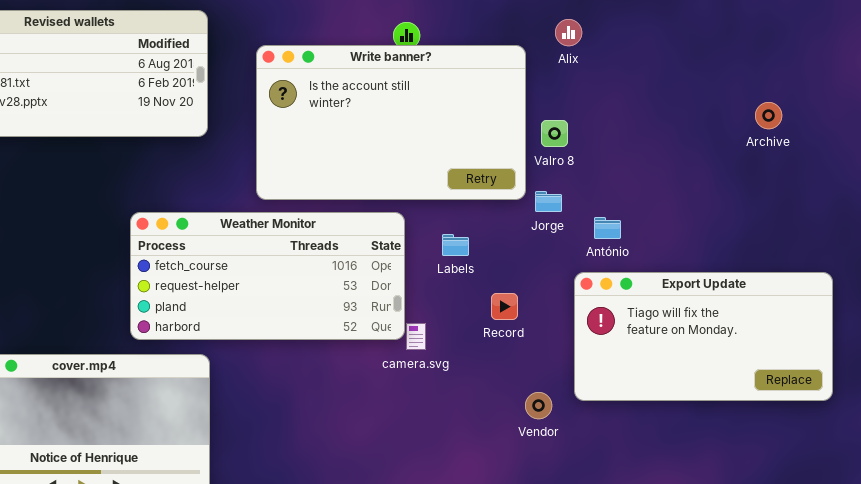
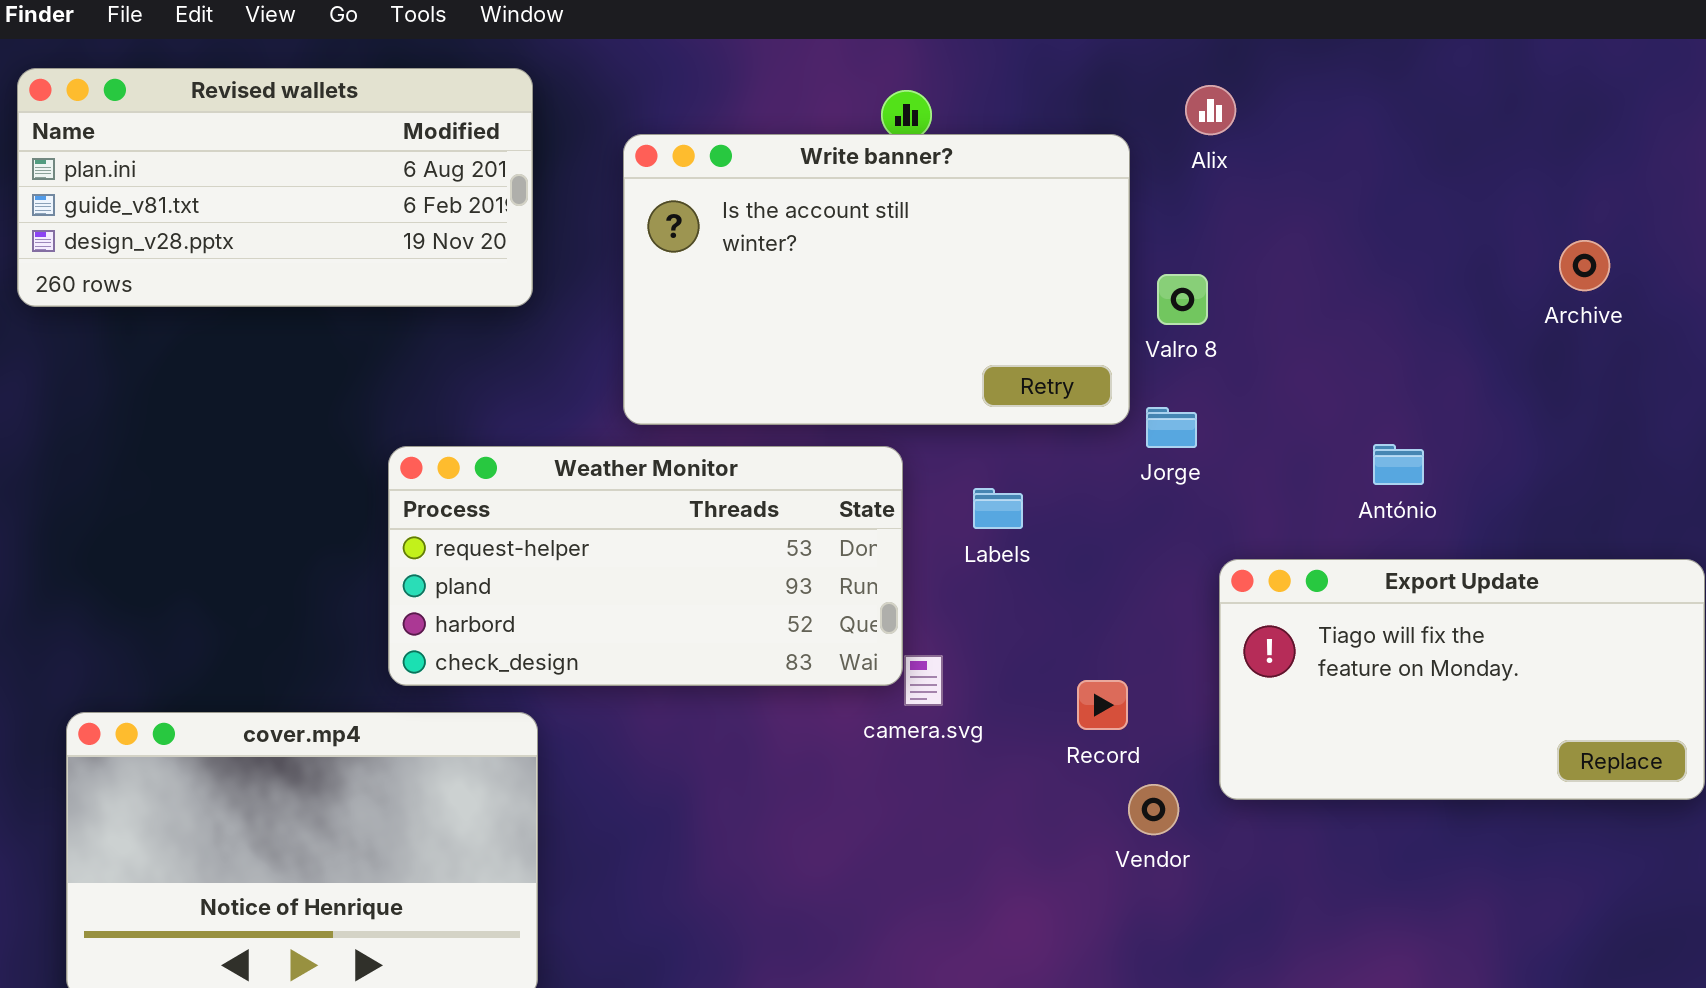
Weather Monitor: [130,212,405,340] -> [388,446,903,686], scrolled down 1 row
António: [594,217,621,239] -> [1373,444,1424,485], moved
Record: [491,293,518,320] -> [1077,680,1128,730], moved

